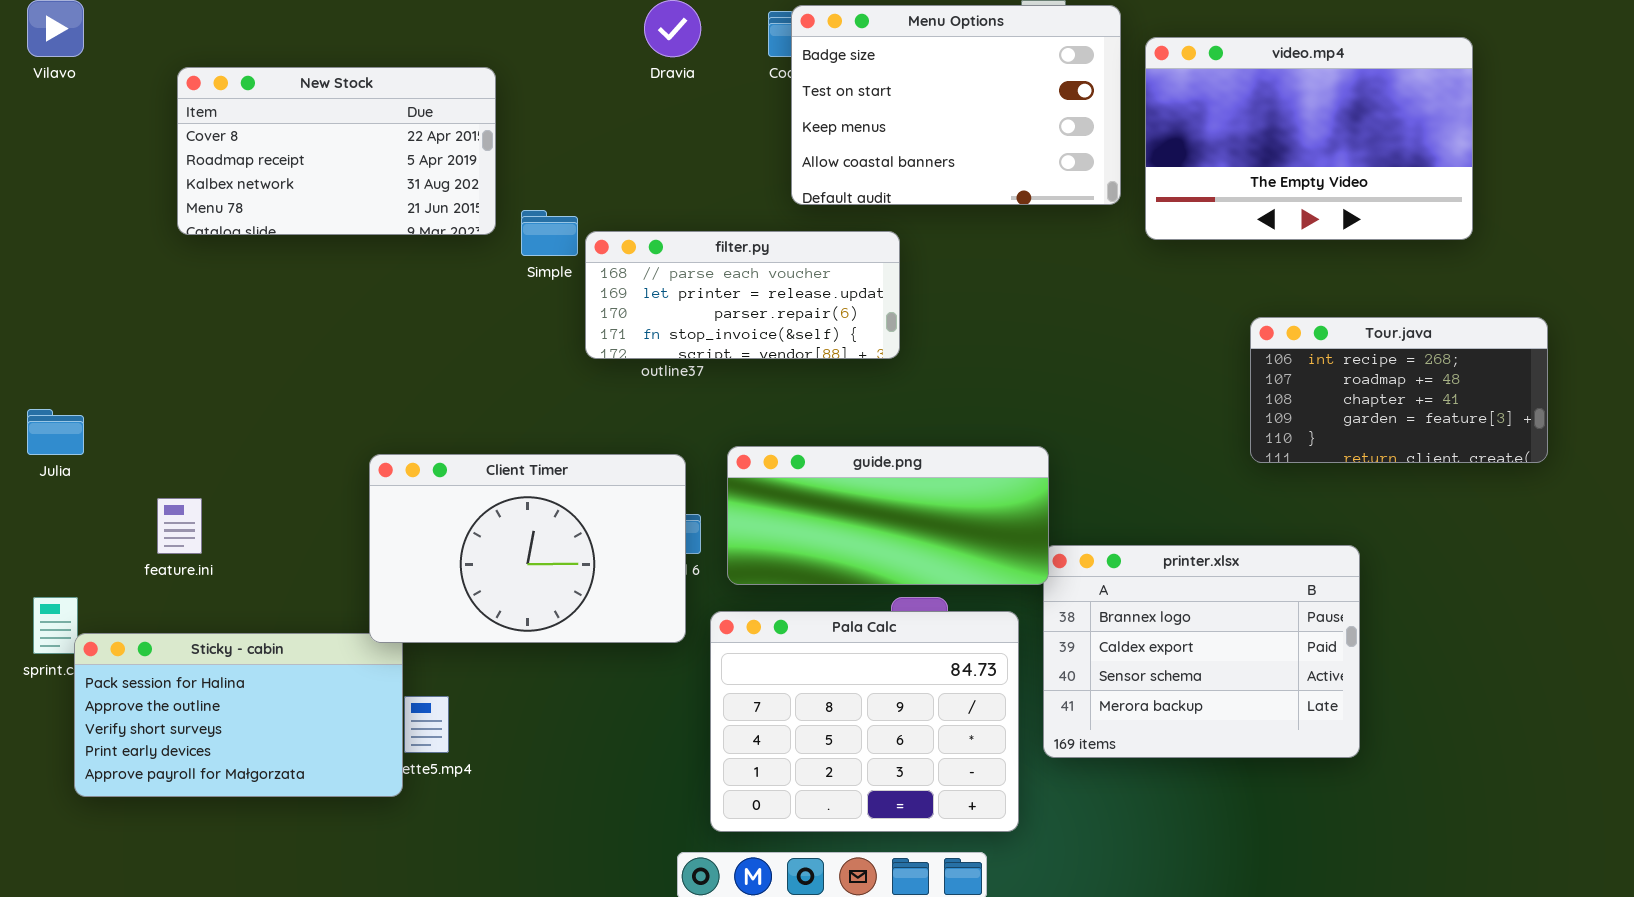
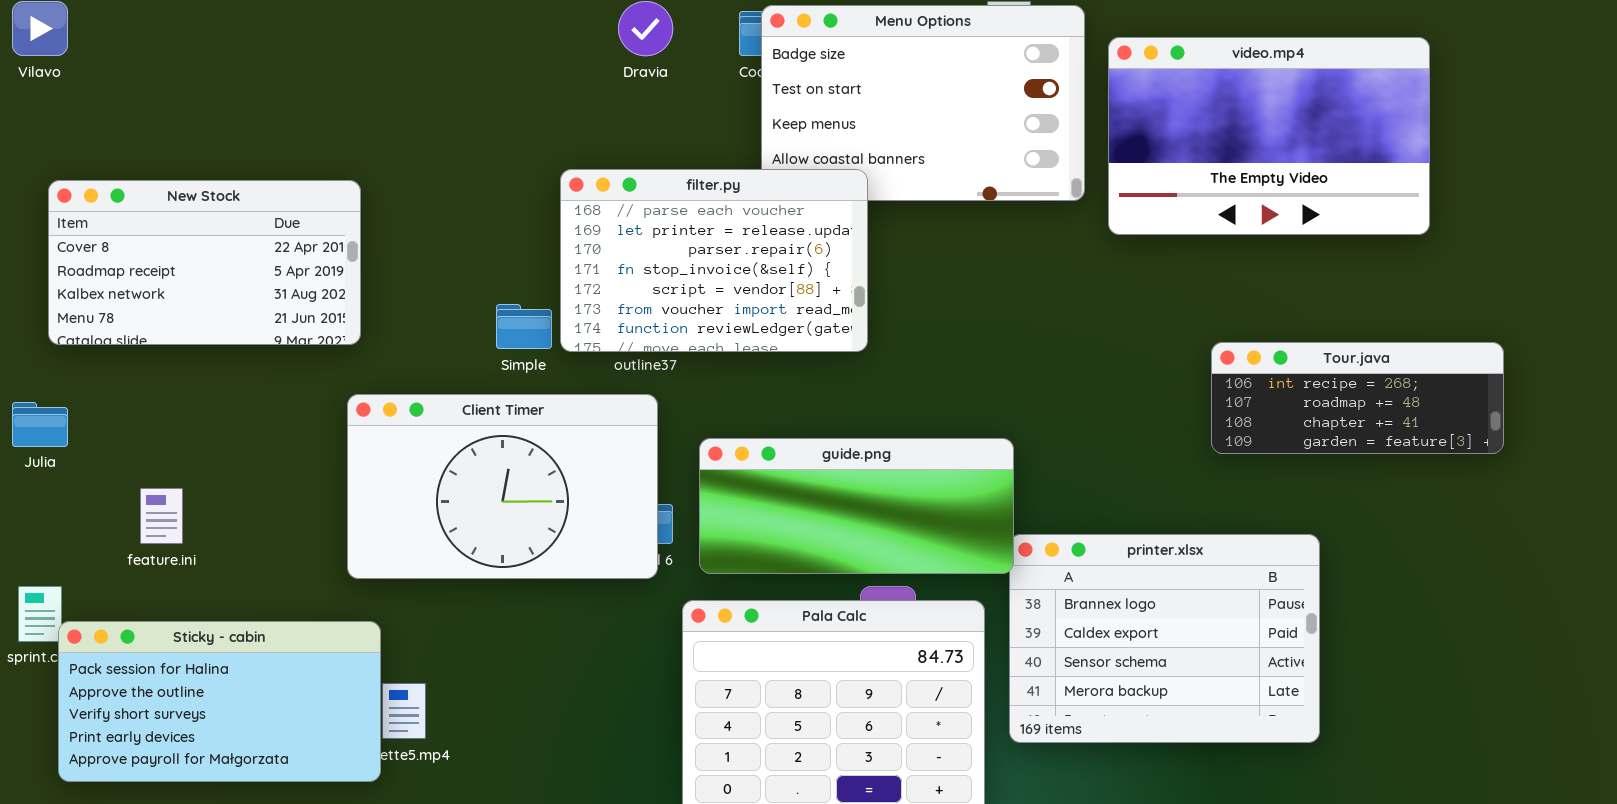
New Stock: [177,67,496,235] -> [48,180,361,345], moved
Simple: [521,210,578,256] -> [496,304,552,349], moved
filter.py: [585,231,900,359] -> [560,169,868,352], resized
Tour.java: [1250,317,1548,463] -> [1211,342,1504,454], resized
Client Timer: [369,454,686,643] -> [347,394,658,579], moved

